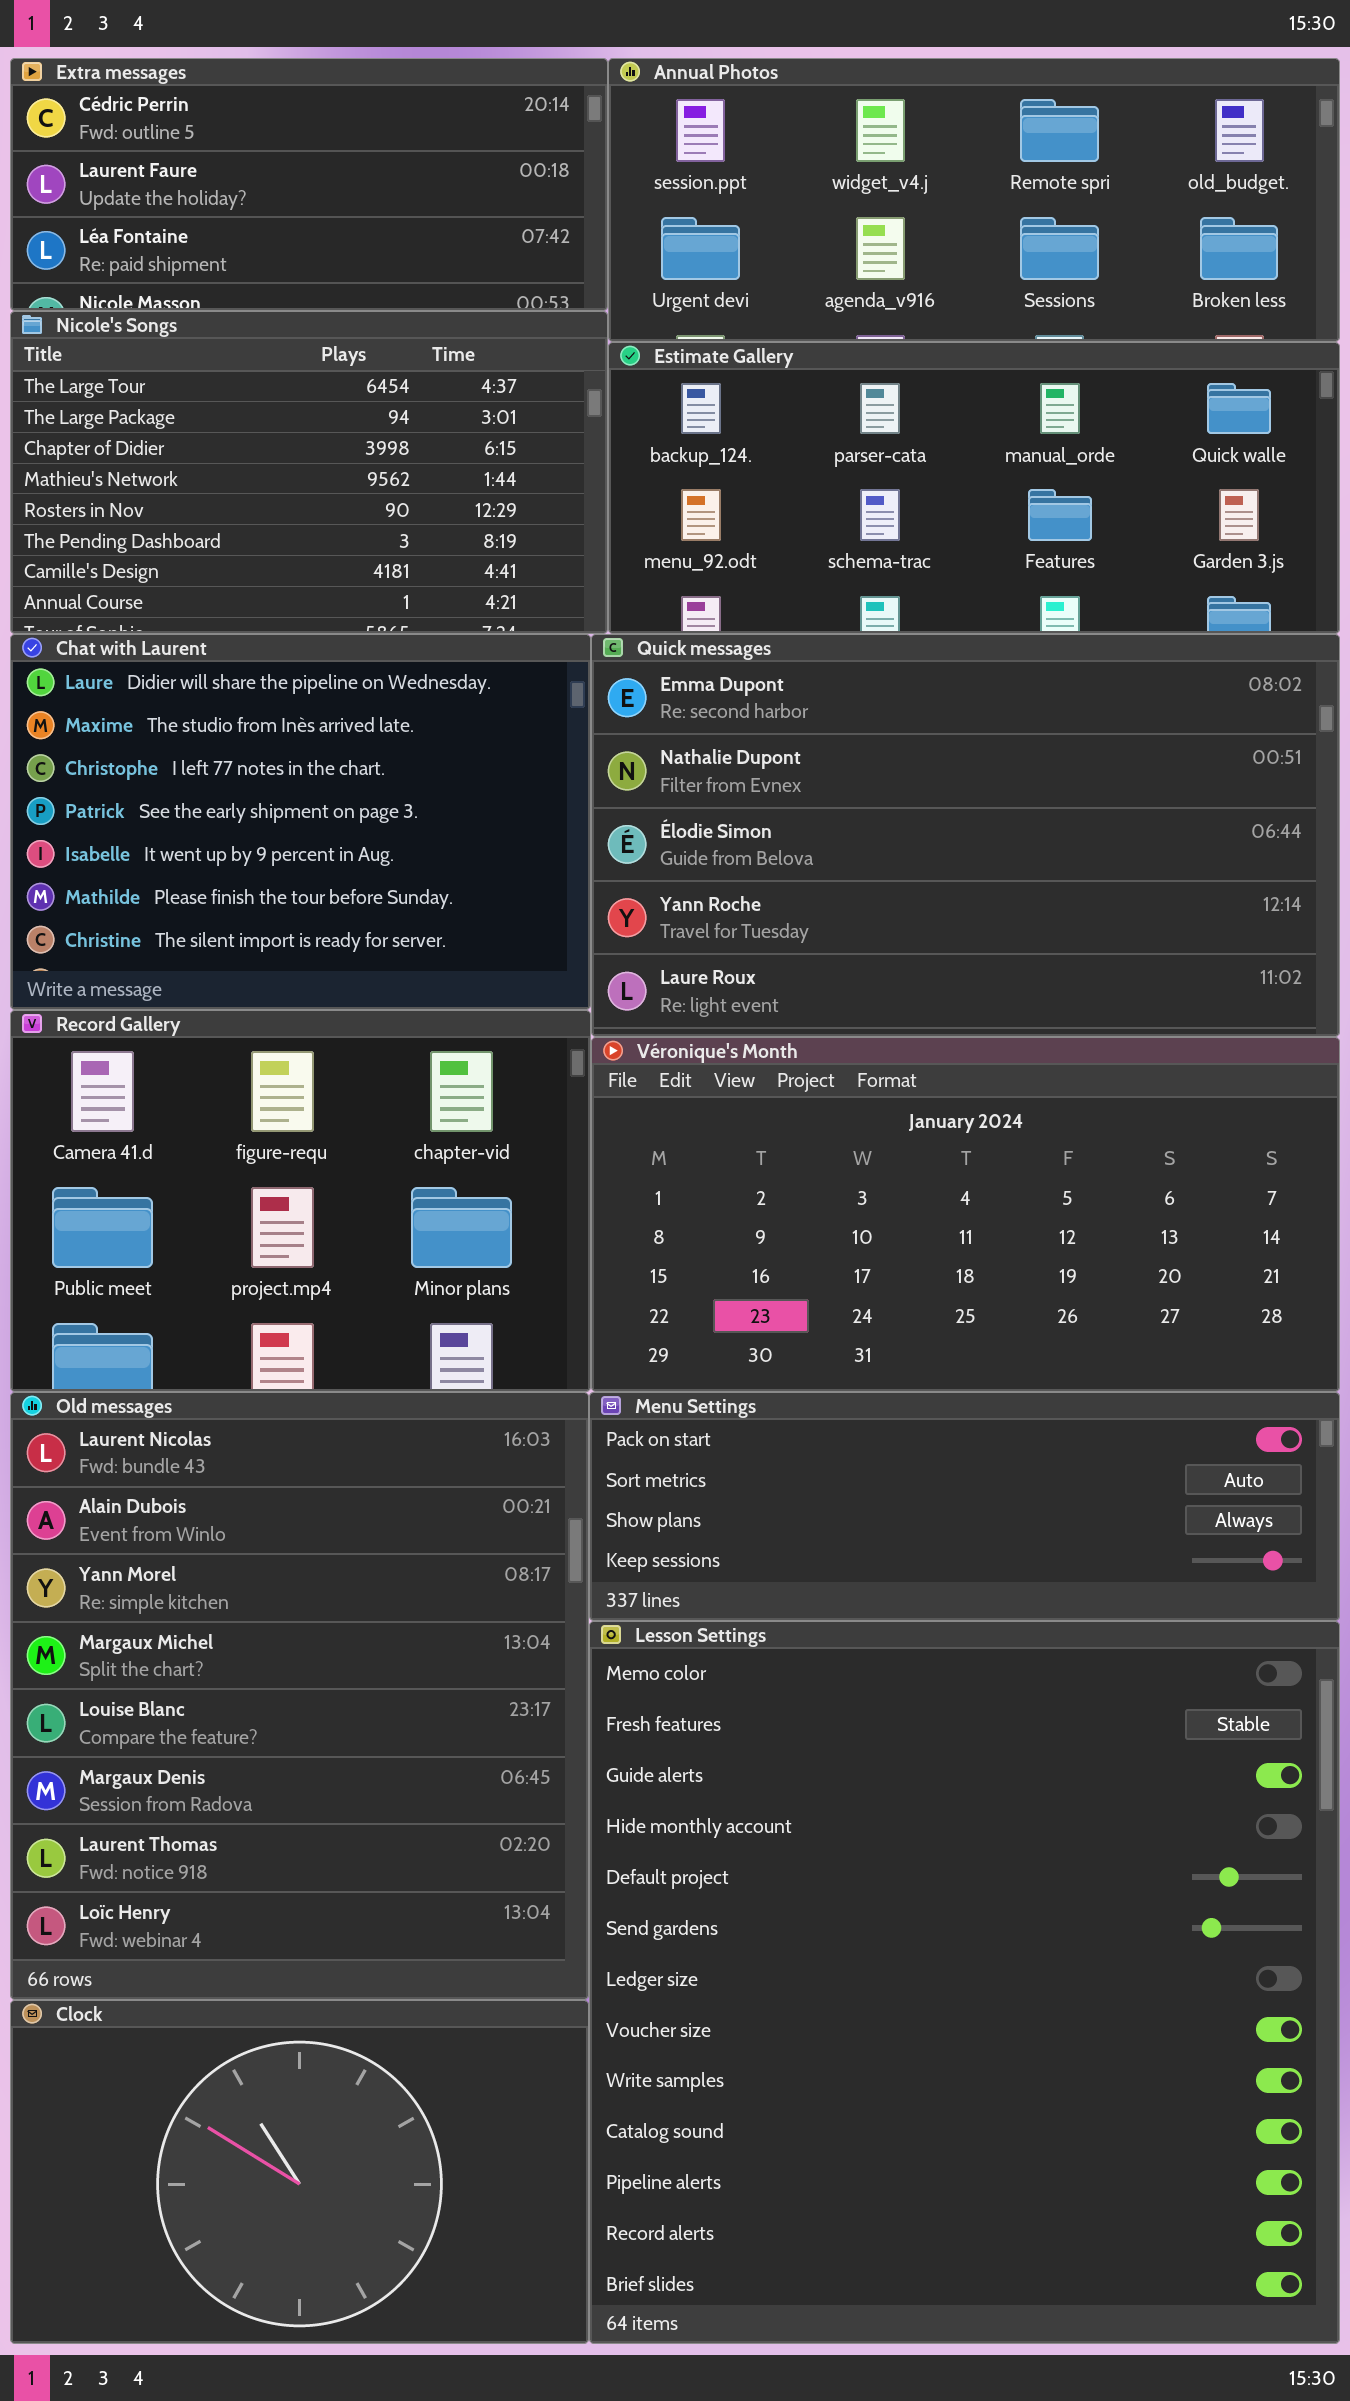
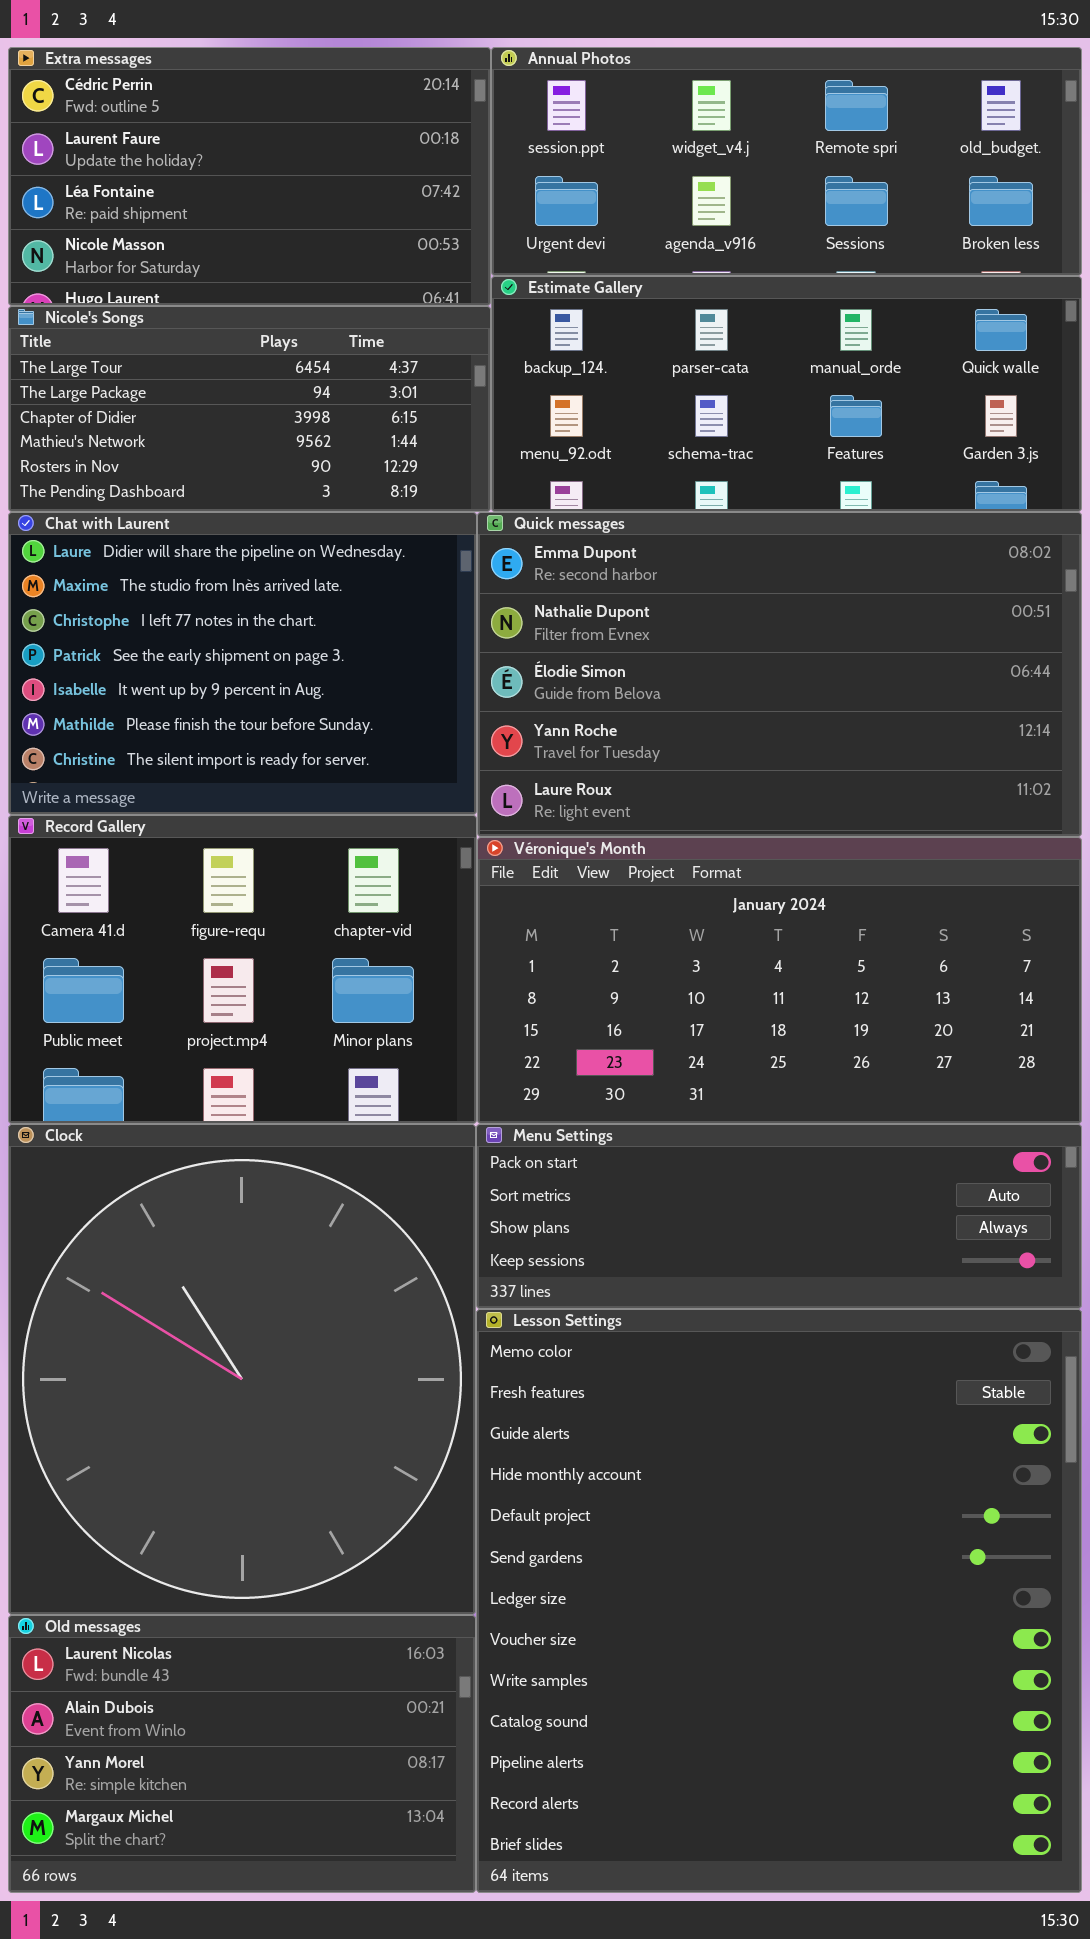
Extra messages: [10,58,608,311] -> [8,47,491,306], resized
Nicole's Songs: [10,311,608,634] -> [8,306,491,512], resized
Old messages: [10,1392,589,2000] -> [8,1615,476,1893], moved, resized
Clock: [10,2000,589,2344] -> [8,1124,476,1615], moved, resized

